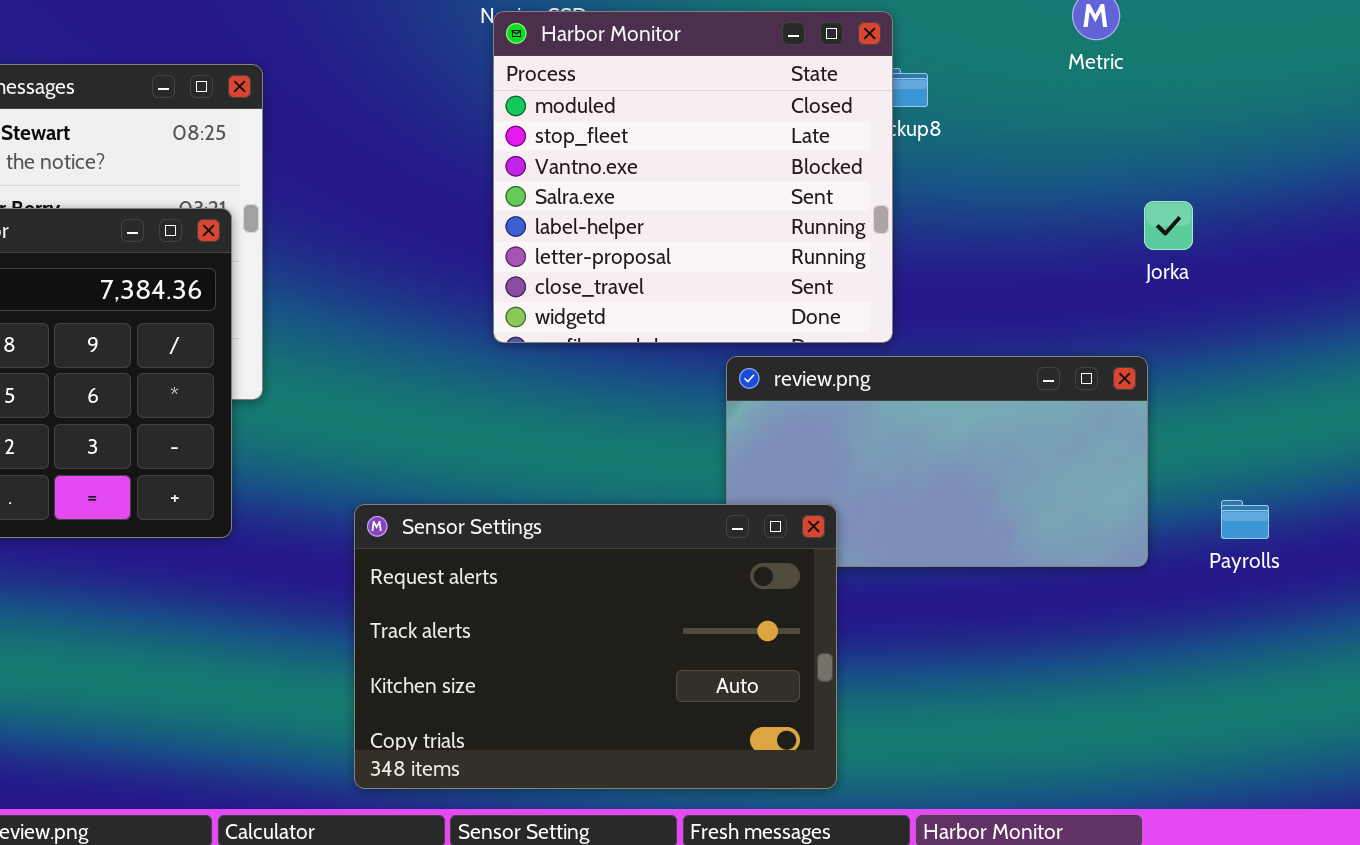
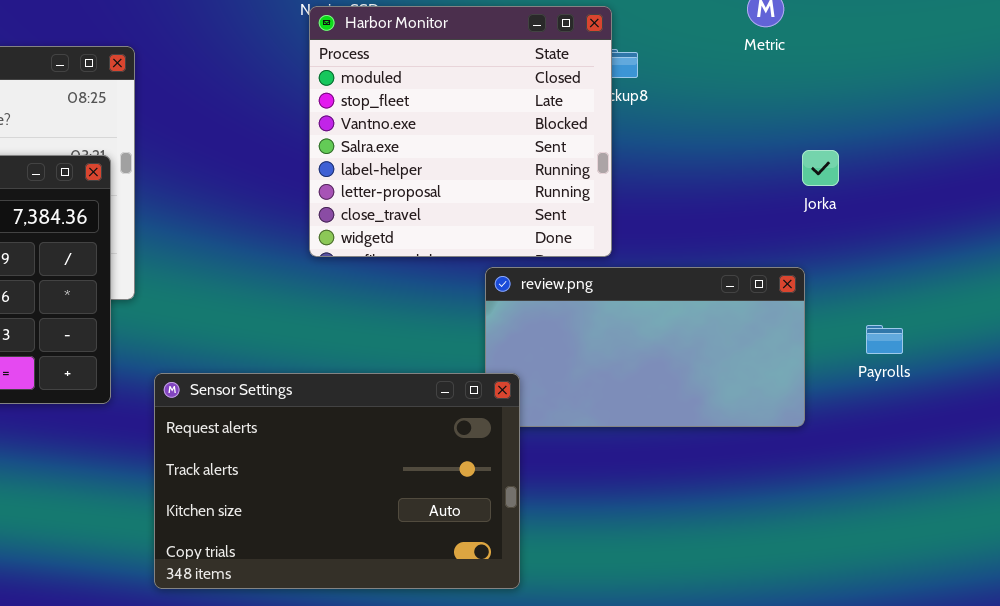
Payrolls: [1221,500,1269,539] -> [866,325,903,354], moved
Sensor Settings: [354,504,837,789] -> [154,373,520,589], moved

